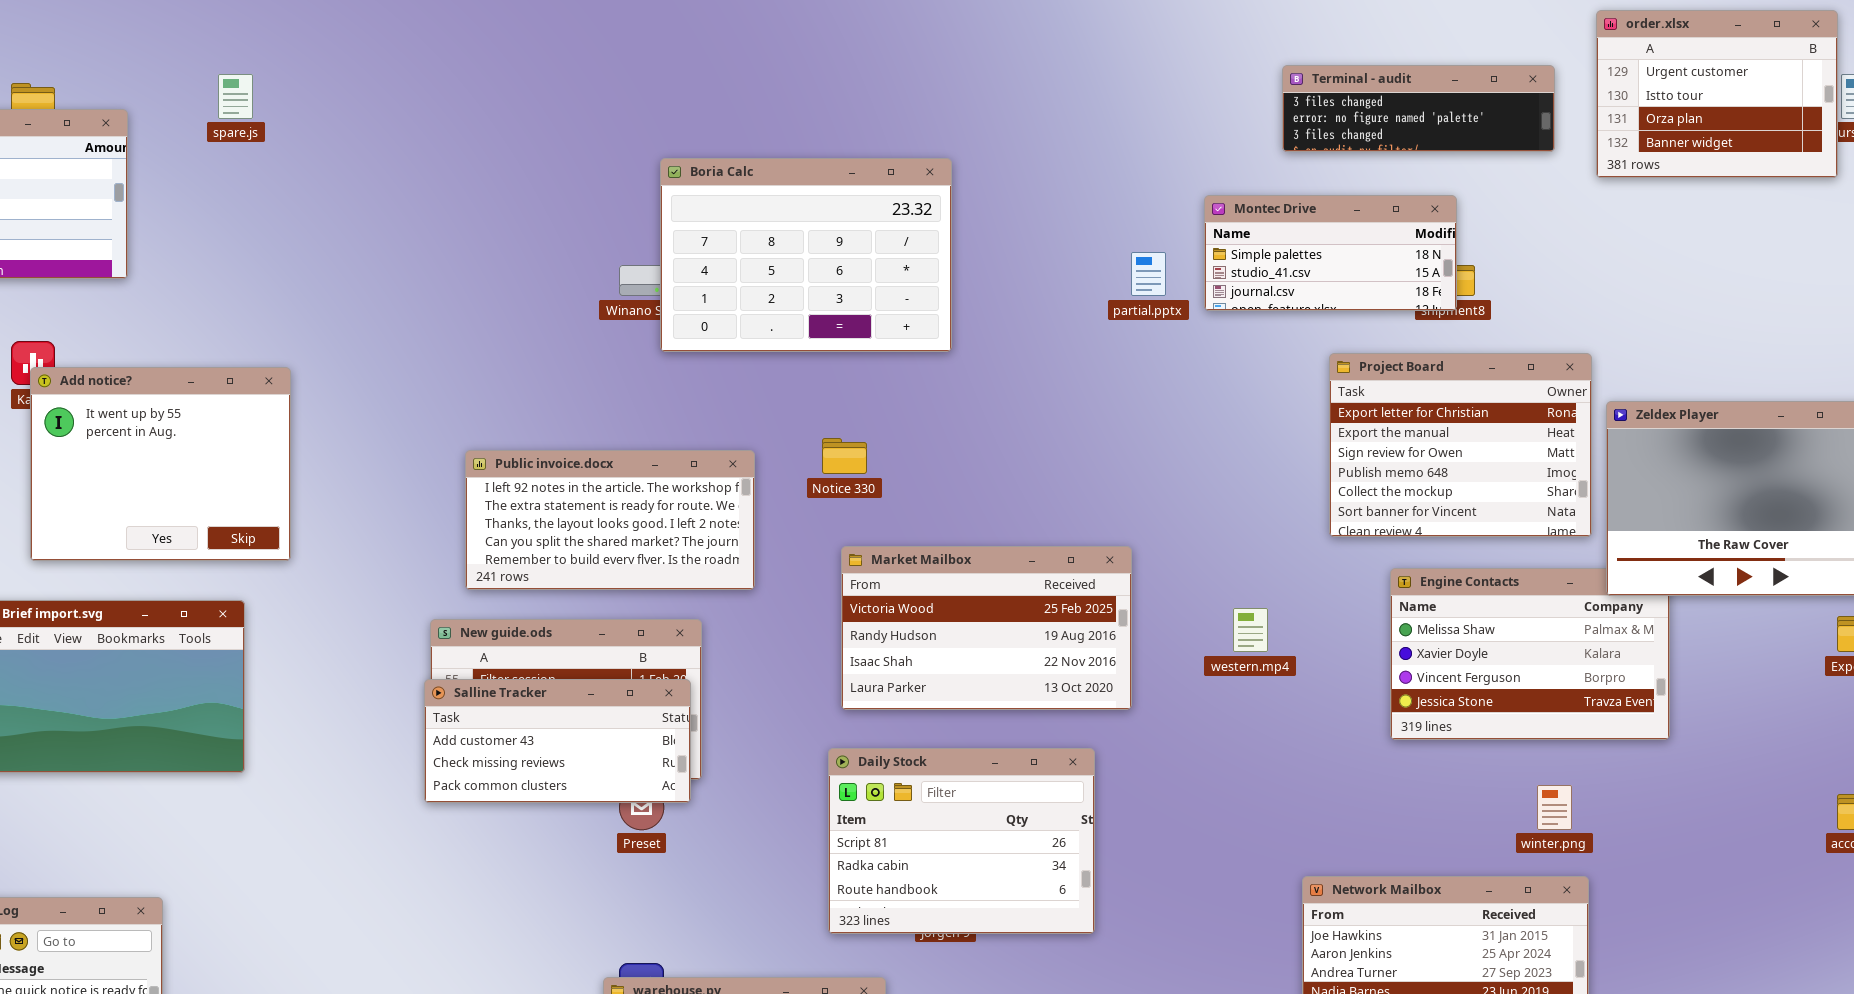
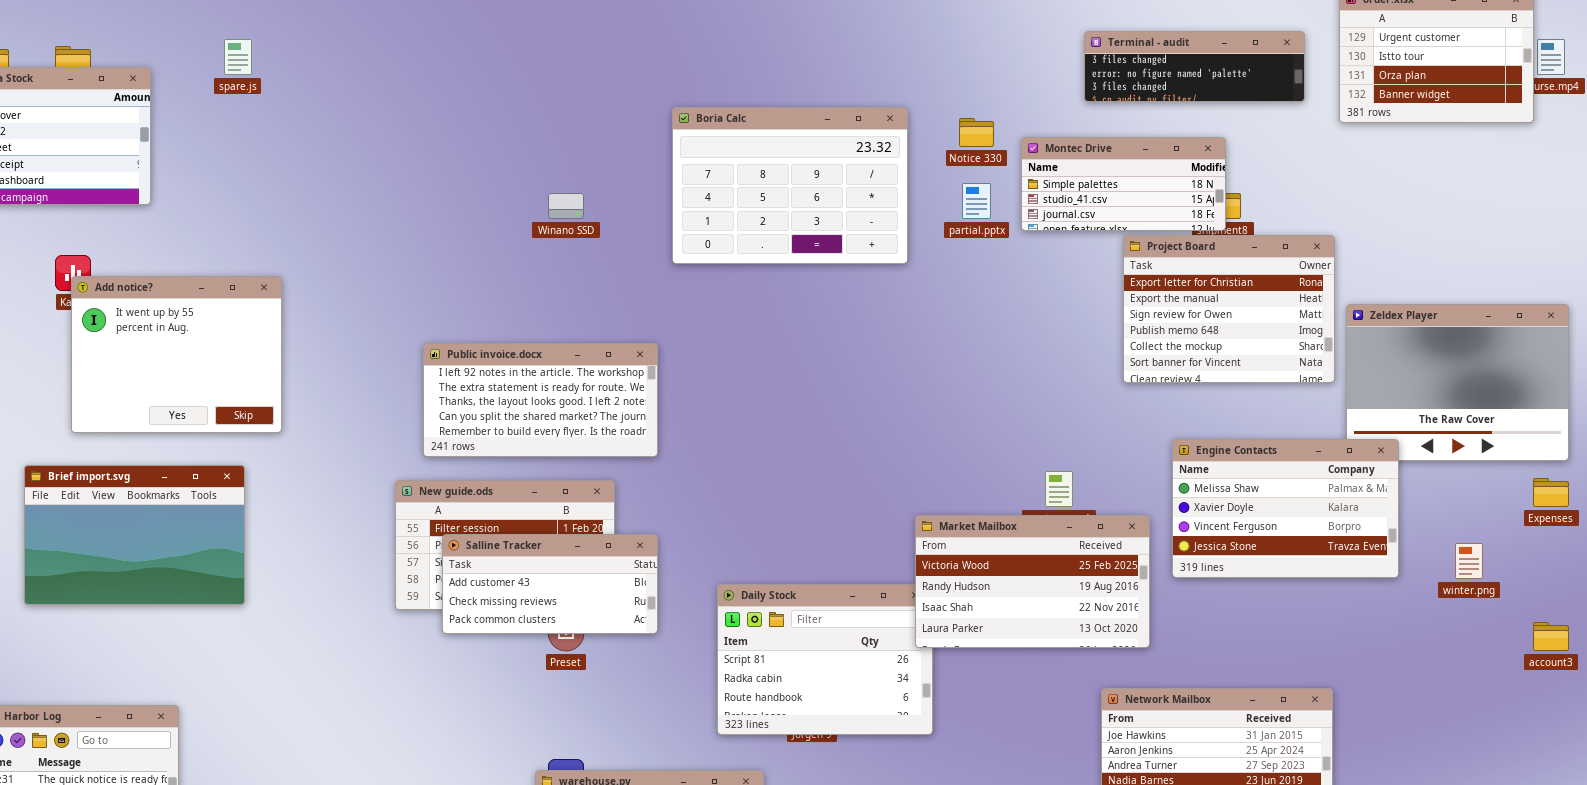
Boria Calc: [660,158,952,352] -> [672,107,908,264], moved
Project Board: [1329,353,1592,537] -> [1123,235,1335,383], moved
Notice 330: [822,438,867,474] -> [959,118,994,147], moved
Market Mailbox: [841,546,1132,710] -> [915,515,1150,648], moved
Engine Contacts: [1390,568,1670,740] -> [1172,439,1399,578], raised
Salline Tracker: [424,679,691,803] -> [442,534,658,634], moved
winter.png: [1537,785,1572,830] -> [1455,543,1483,579], moved

